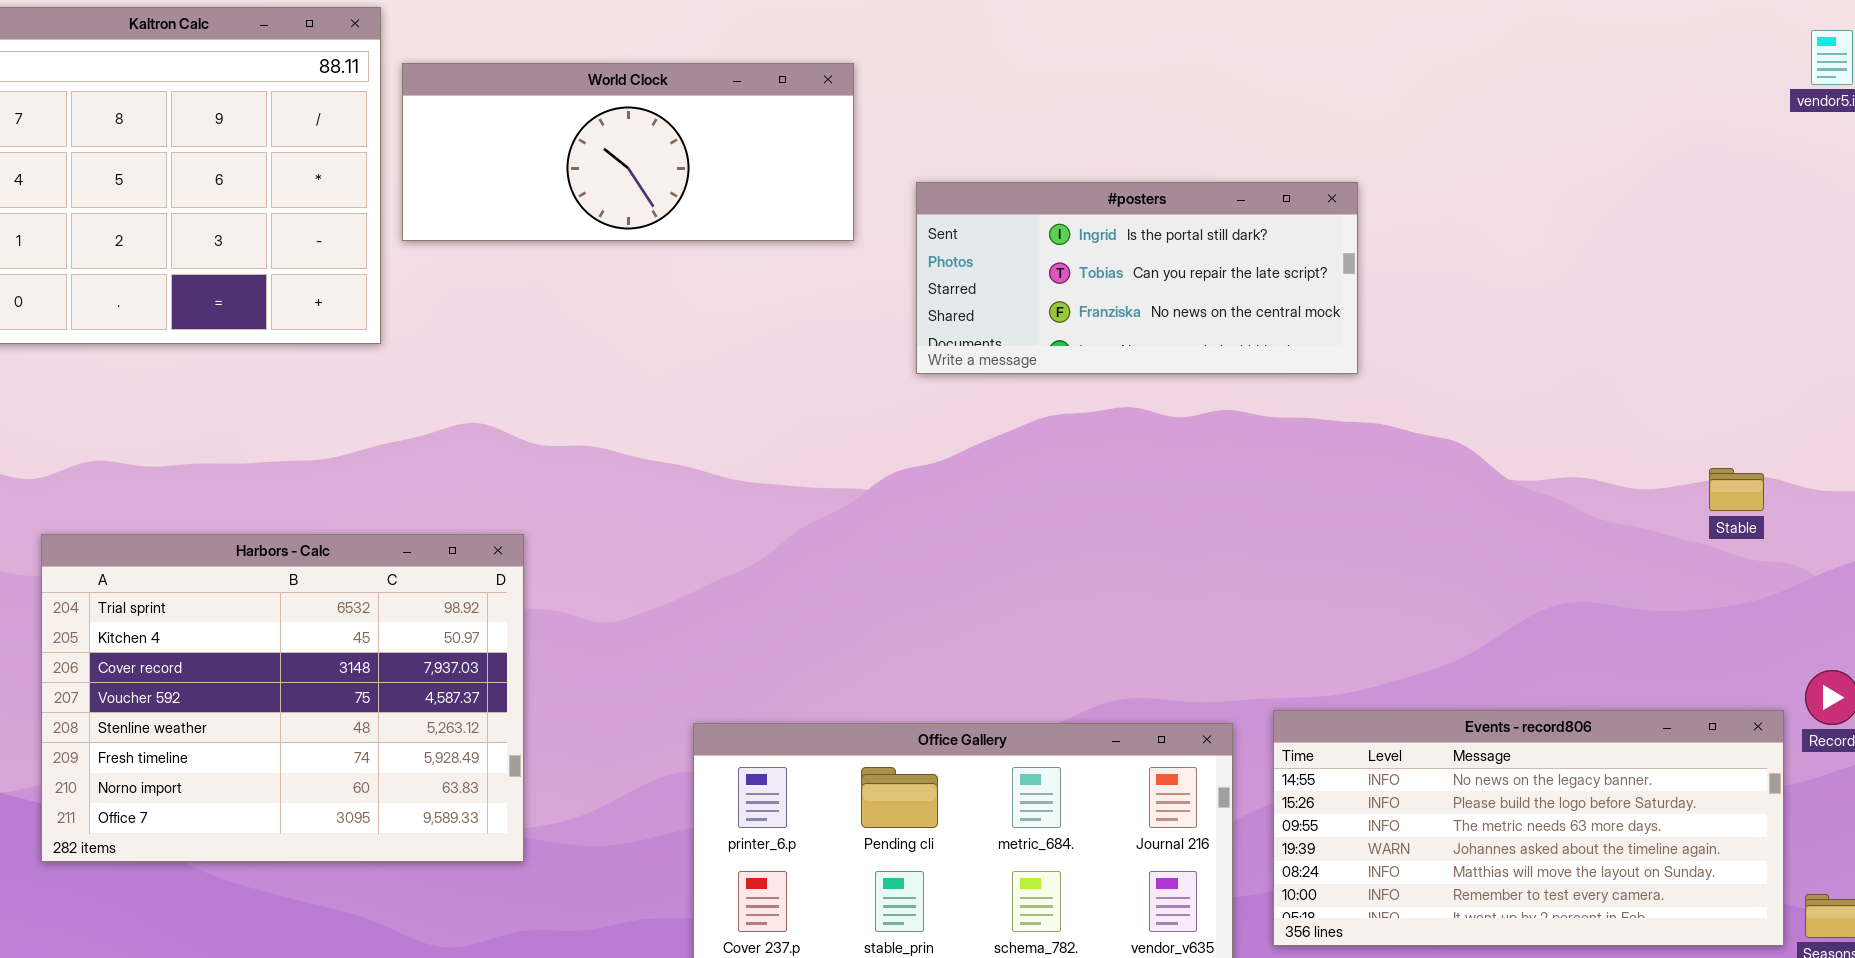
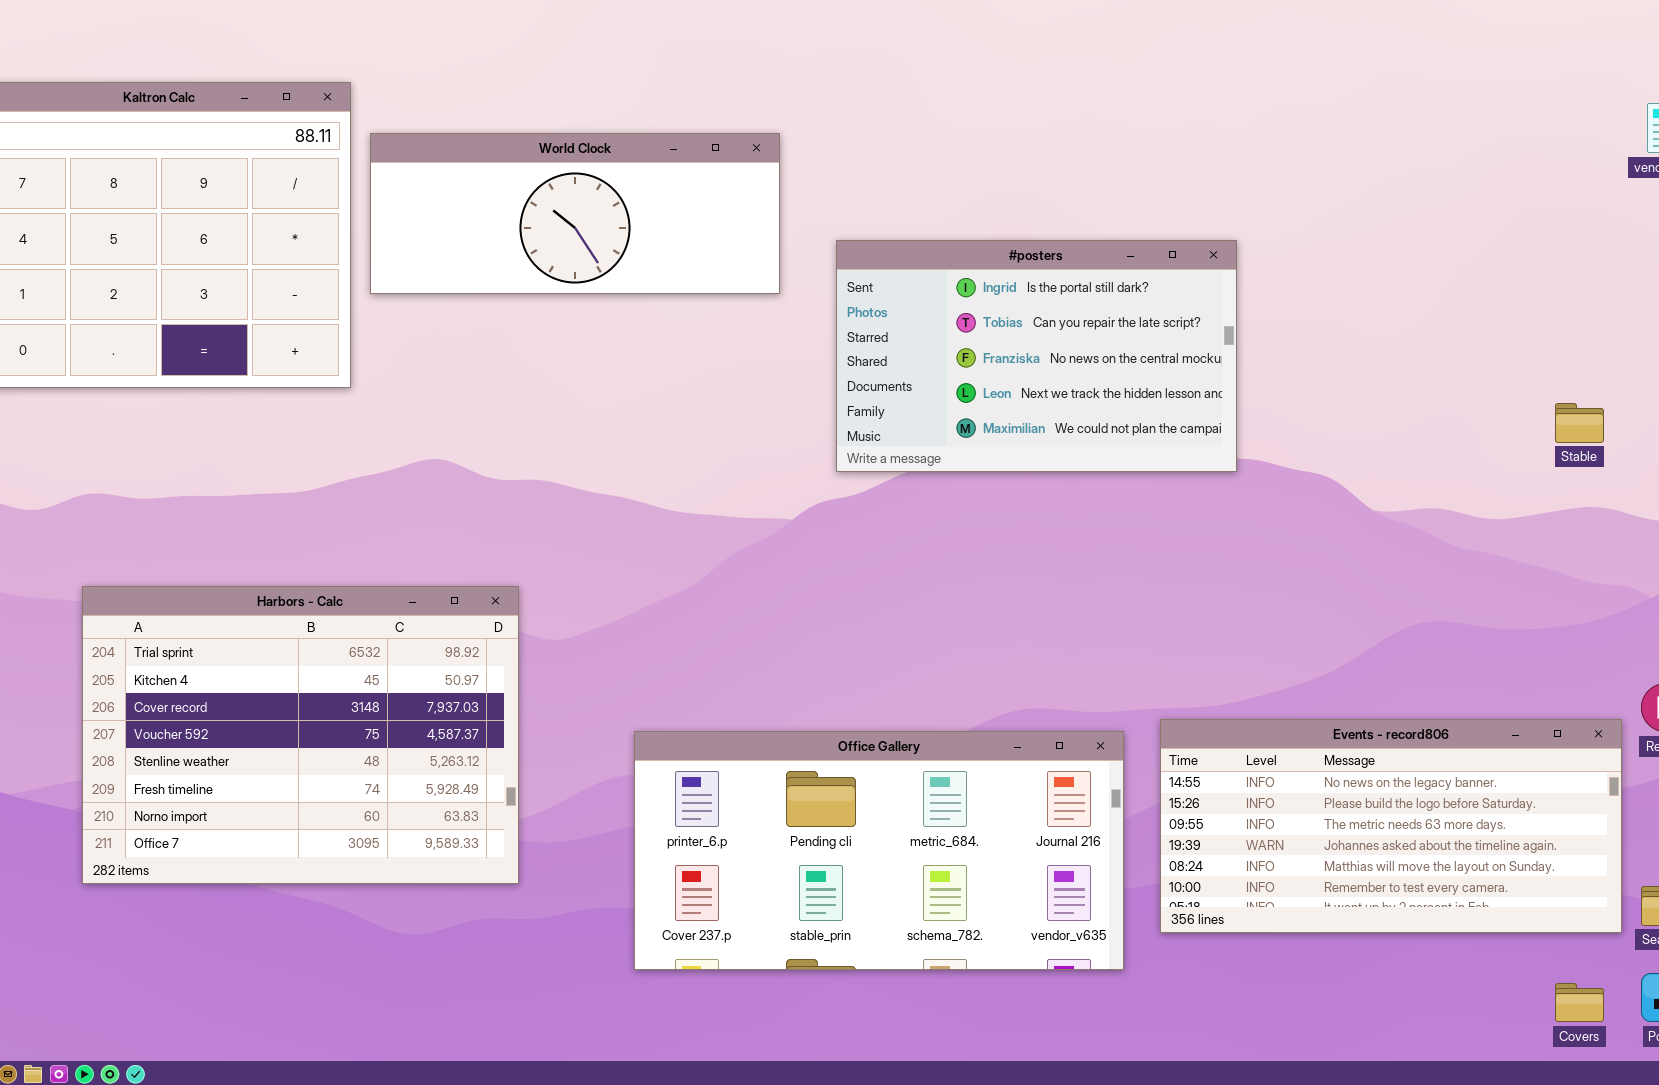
#posters: [916,182,1358,374] -> [836,240,1237,472], resized
Stable: [1709,468,1764,511] -> [1555,403,1604,443], moved
Harbors - Calc: [41,534,524,862] -> [82,586,519,884], moved

